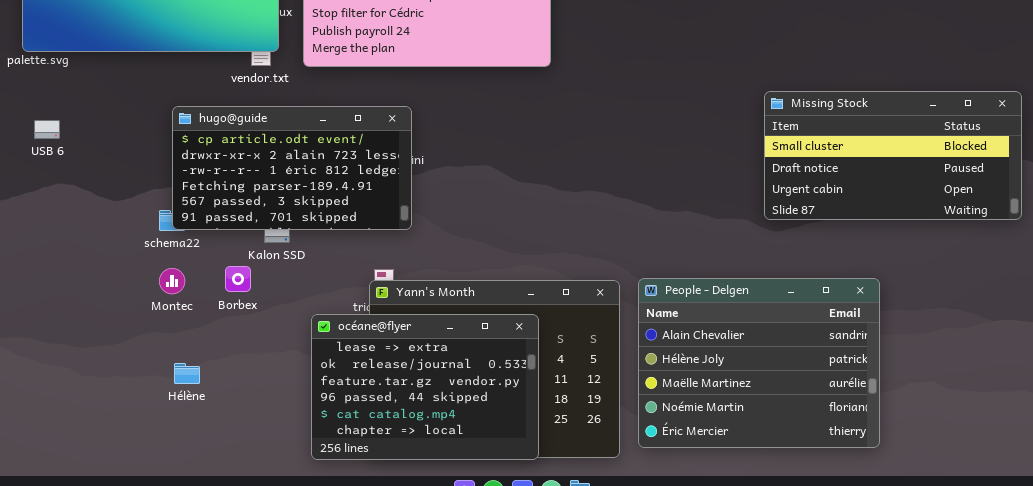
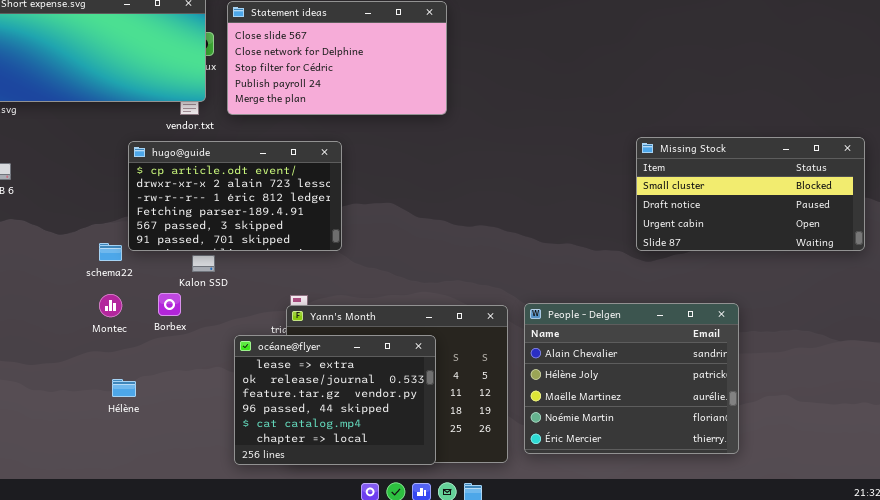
hugo@guide: [172,106,412,230] -> [128,141,342,251], moved

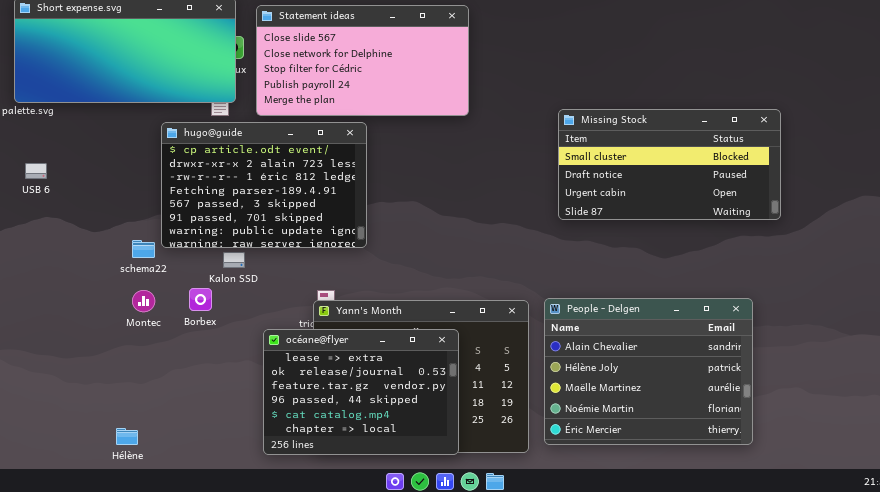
Missing Stock: [636,137,865,251] -> [558,109,781,220], moved
hugo@guide: [128,141,342,251] -> [161,122,367,248], resized
Hélène: [112,379,136,397] -> [116,428,138,445], moved

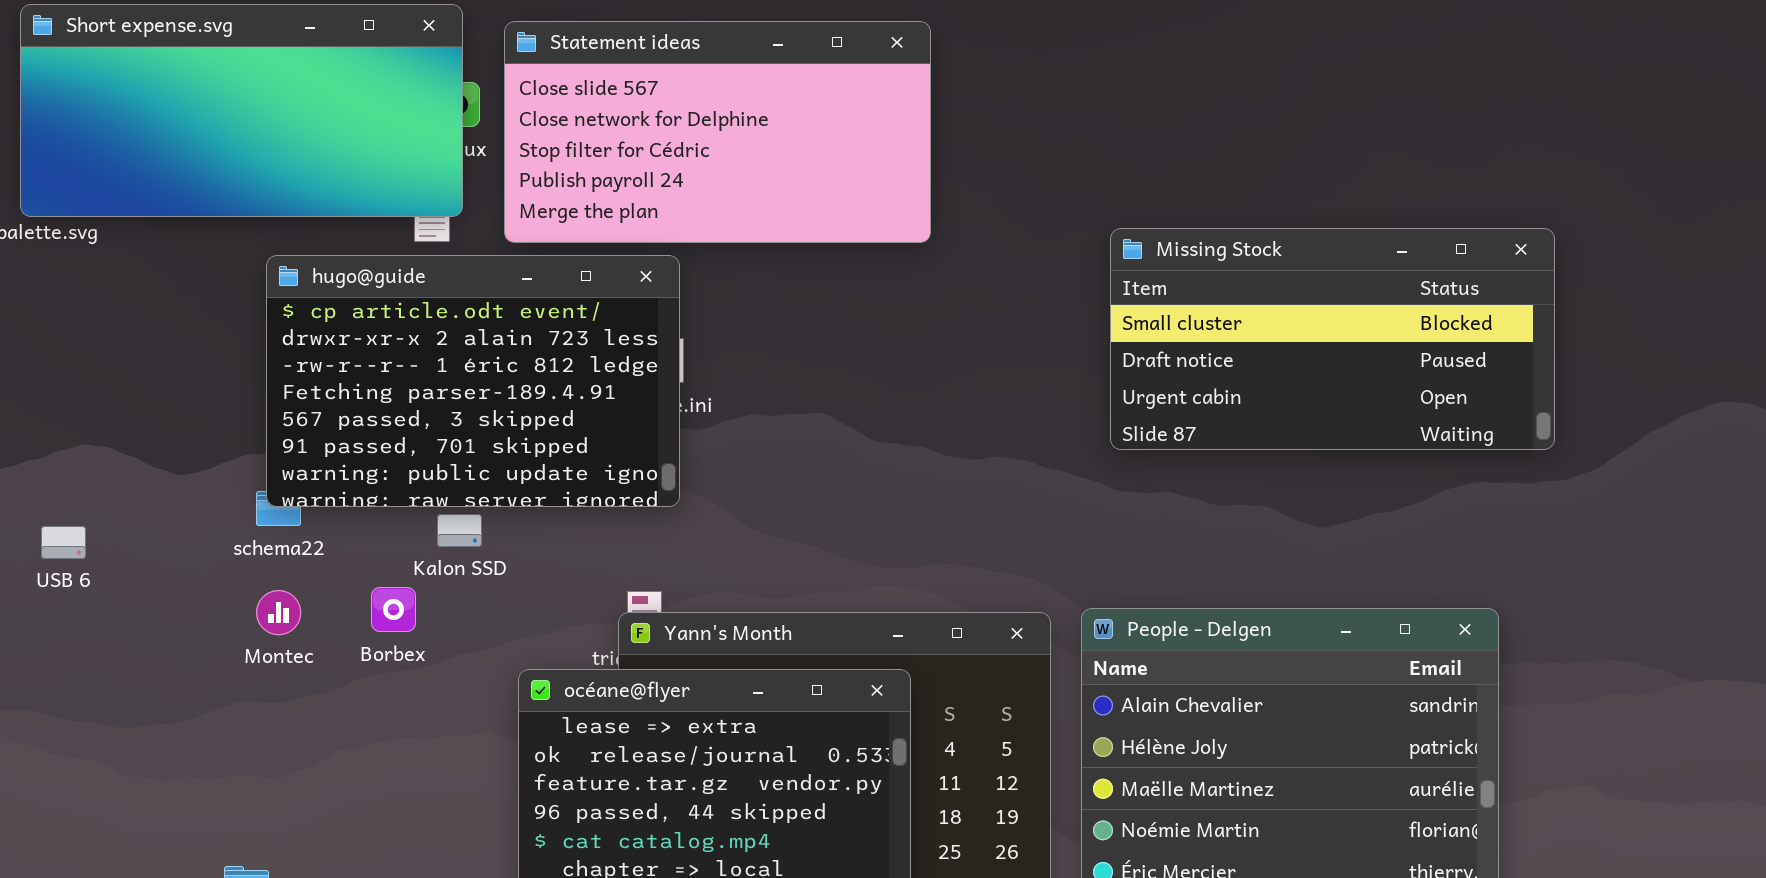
hugo@guide: [161,122,367,248] -> [266,255,680,507], moved
USB 6: [25,163,47,179] -> [41,526,86,559], moved

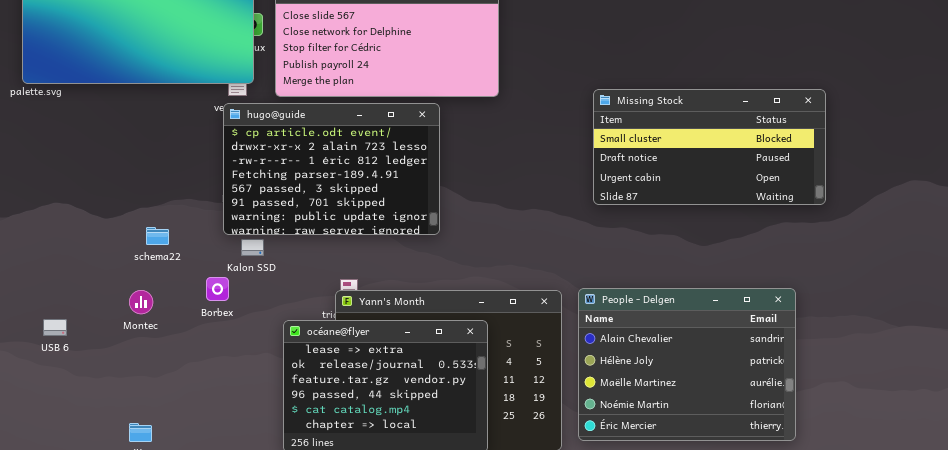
hugo@guide: [266,255,680,507] -> [223,103,440,235], moved
USB 6: [41,526,86,559] -> [43,319,67,336], moved
Montec: [256,590,301,635] -> [129,290,153,314], moved

